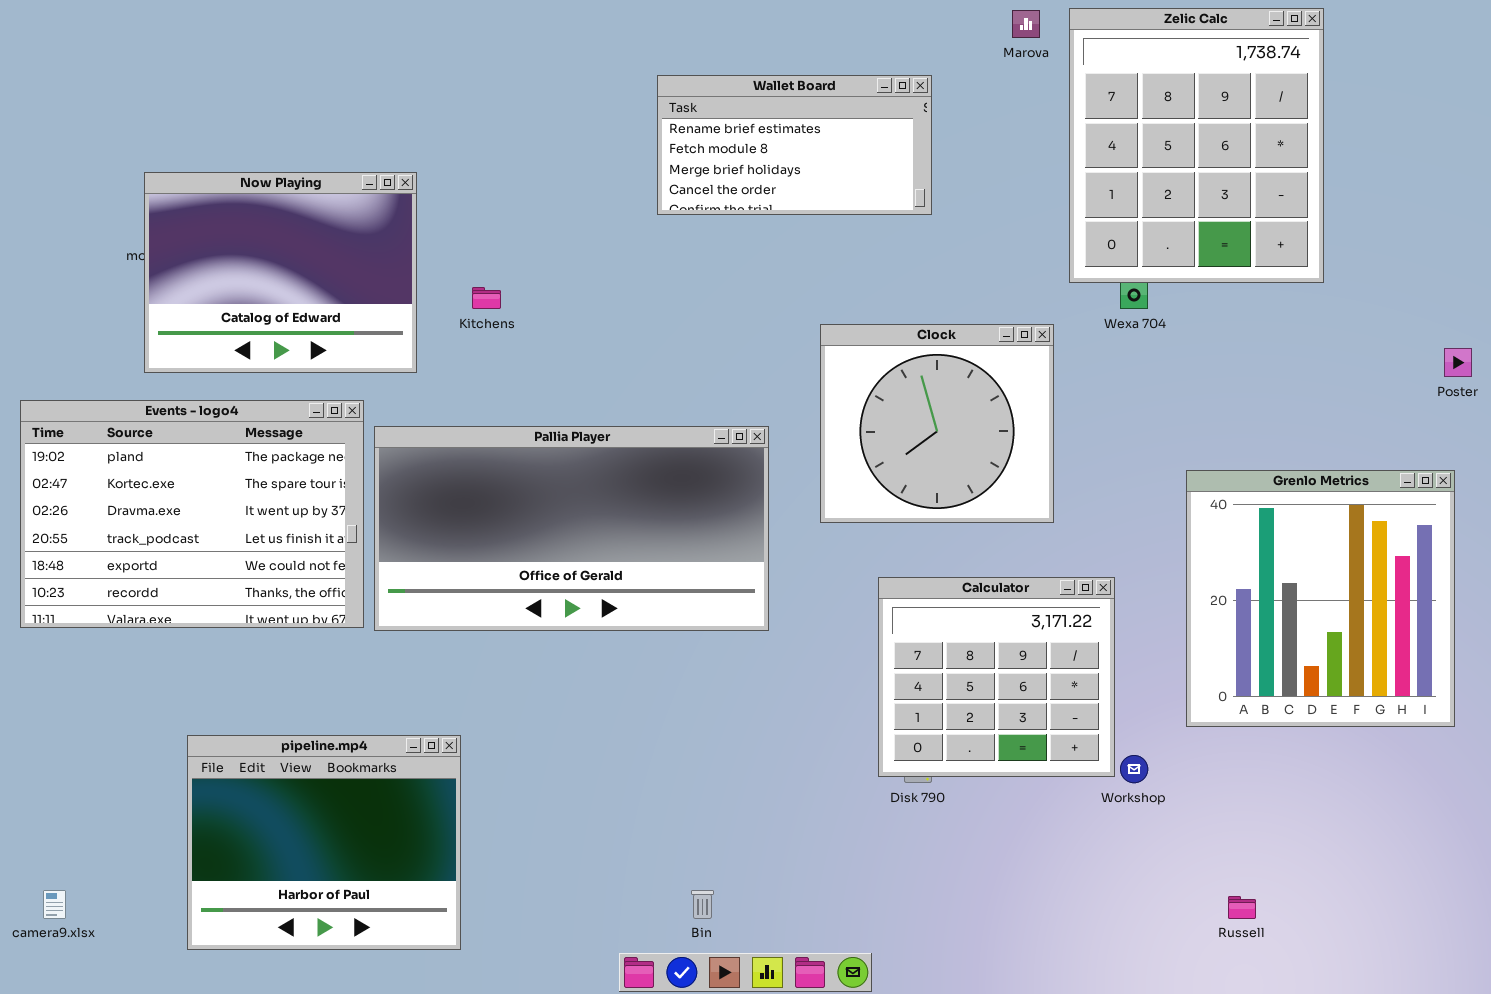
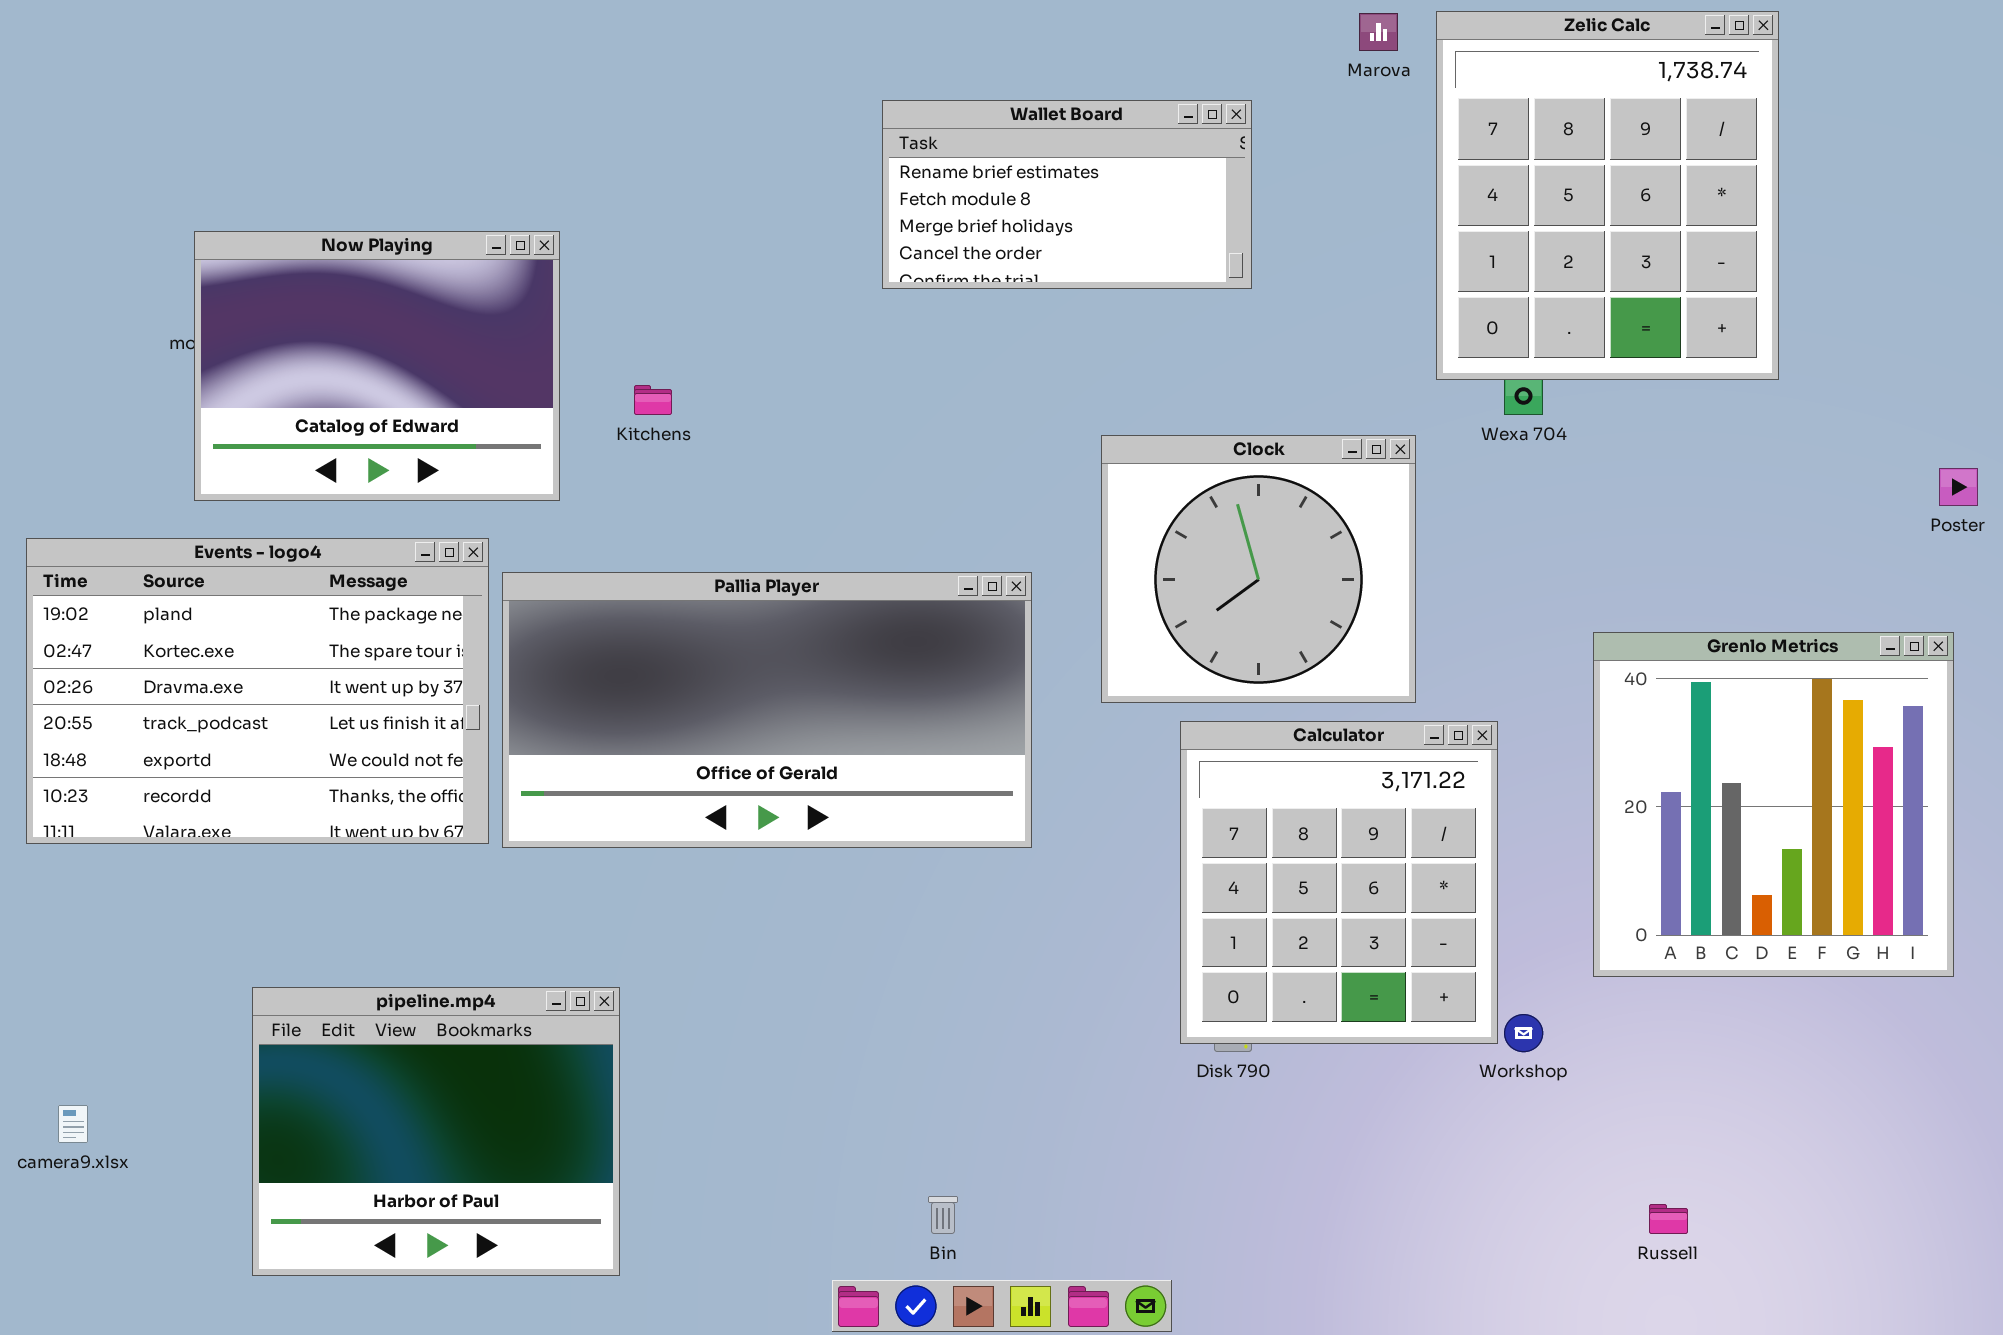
Calculator: [878,577,1115,777] -> [1180,721,1498,1044], resized
camera9.xlsx: [43,890,66,919] -> [58,1105,88,1143], moved

